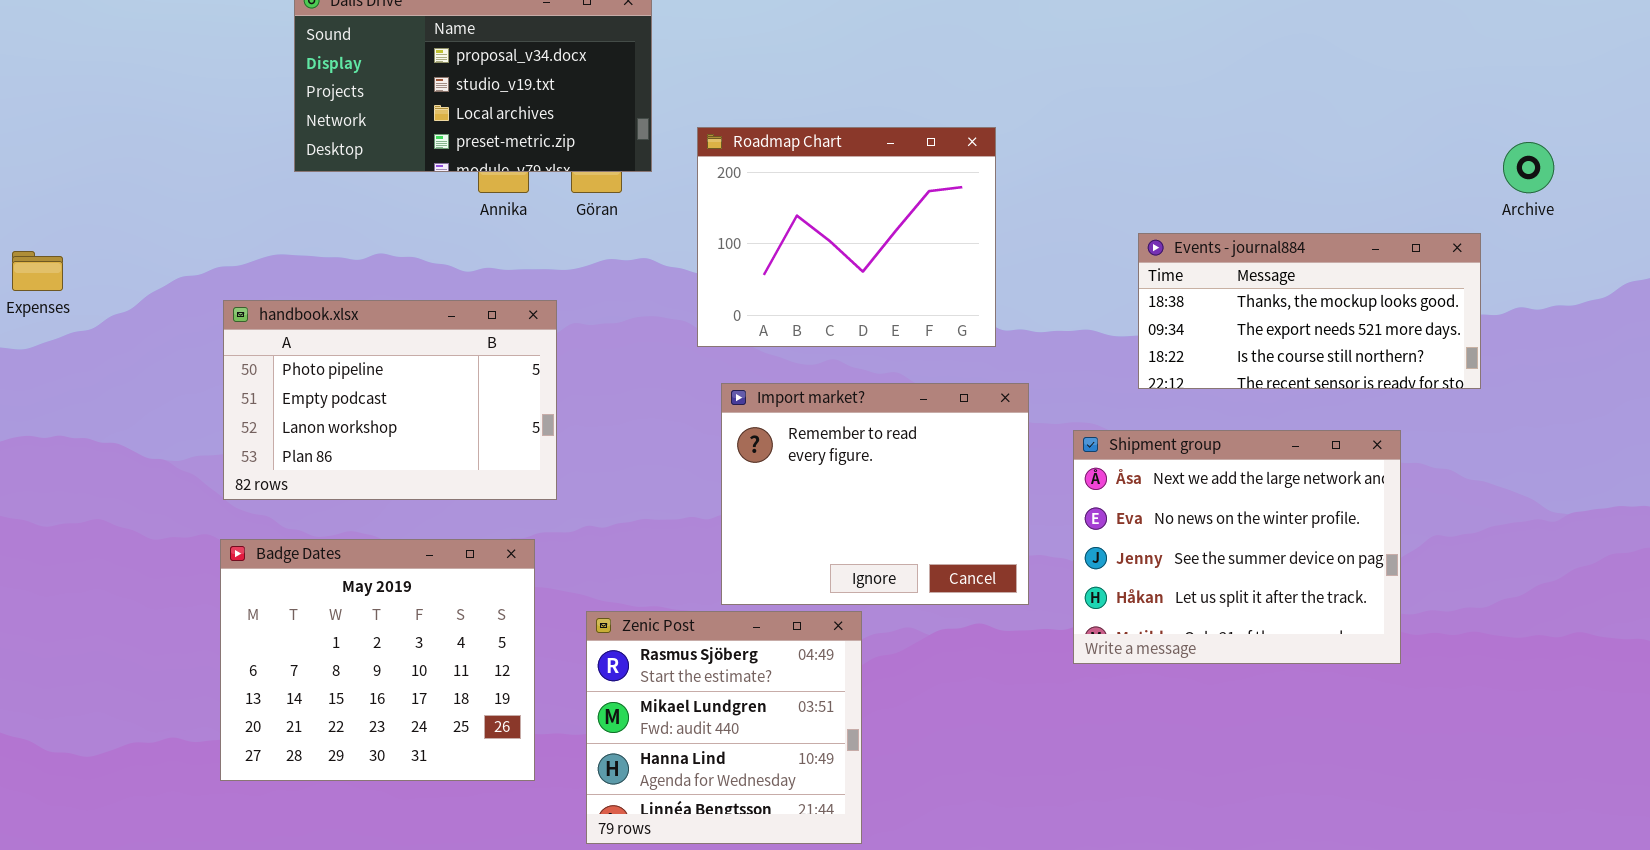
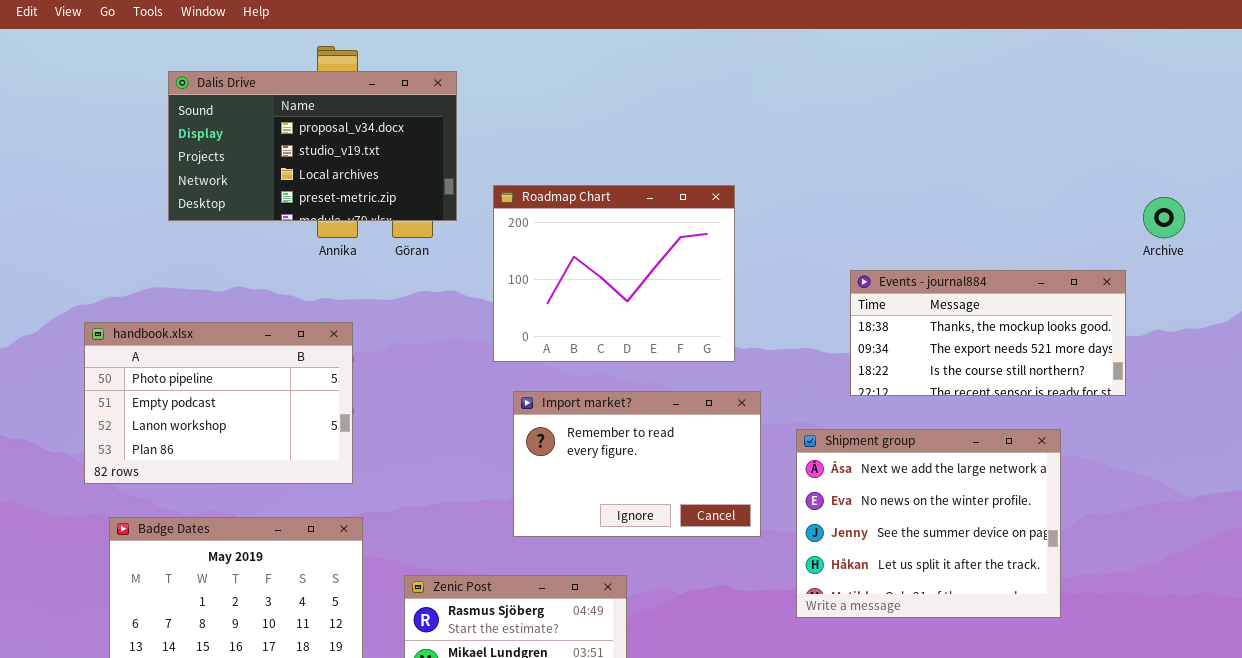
handbook.xlsx: [223,300,557,500] -> [84,322,353,484], moved
Import market?: [721,383,1029,605] -> [513,391,761,537], resized

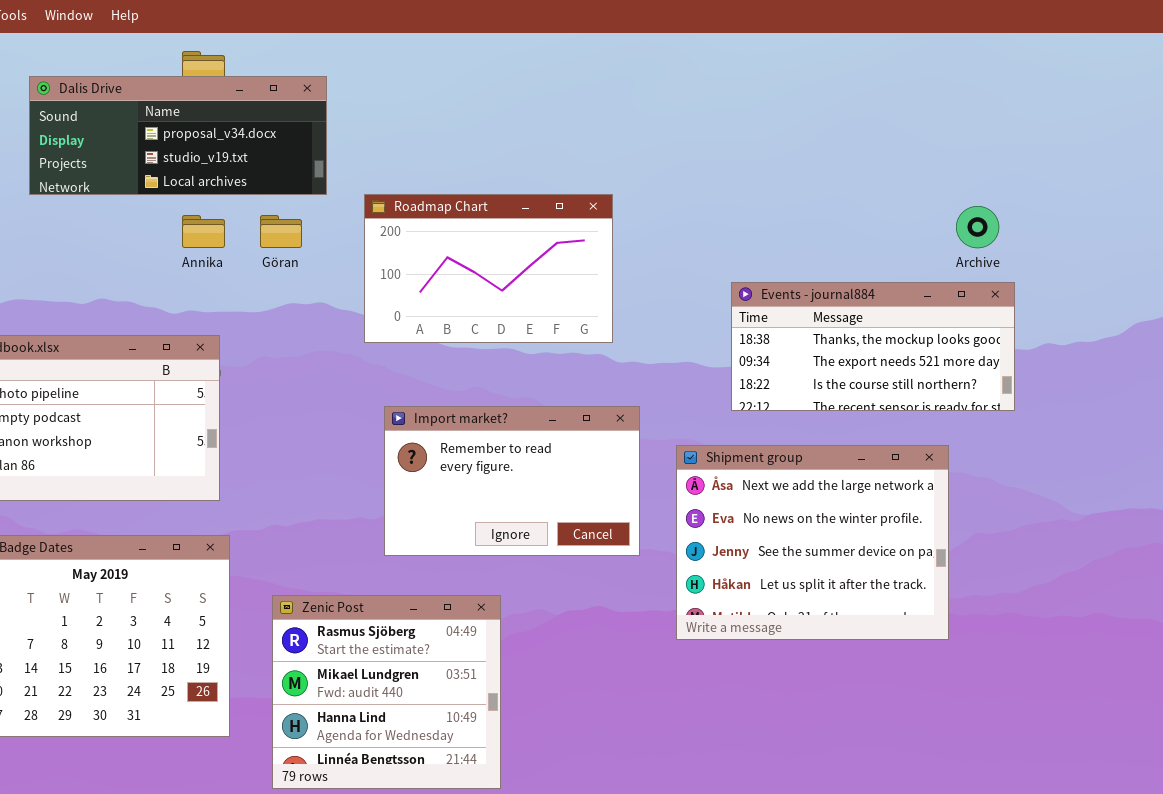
Dalis Drive: [168,71,457,221] -> [29,76,327,195], resized
Roadmap Chart: [493,185,735,362] -> [364,194,613,343], resized
Archive: [1143,197,1185,238] -> [956,206,999,248], moved

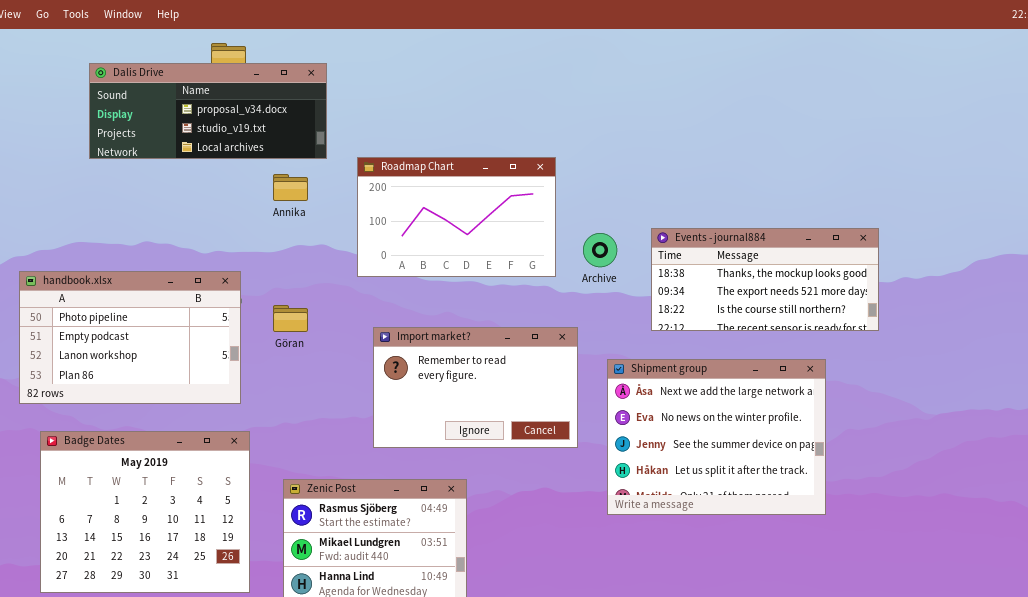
Archive: [956,206,999,248] -> [583,233,617,267], moved
Annika: [182,215,225,248] -> [273,174,308,201], moved
Göran: [260,215,302,248] -> [273,305,308,332], moved

